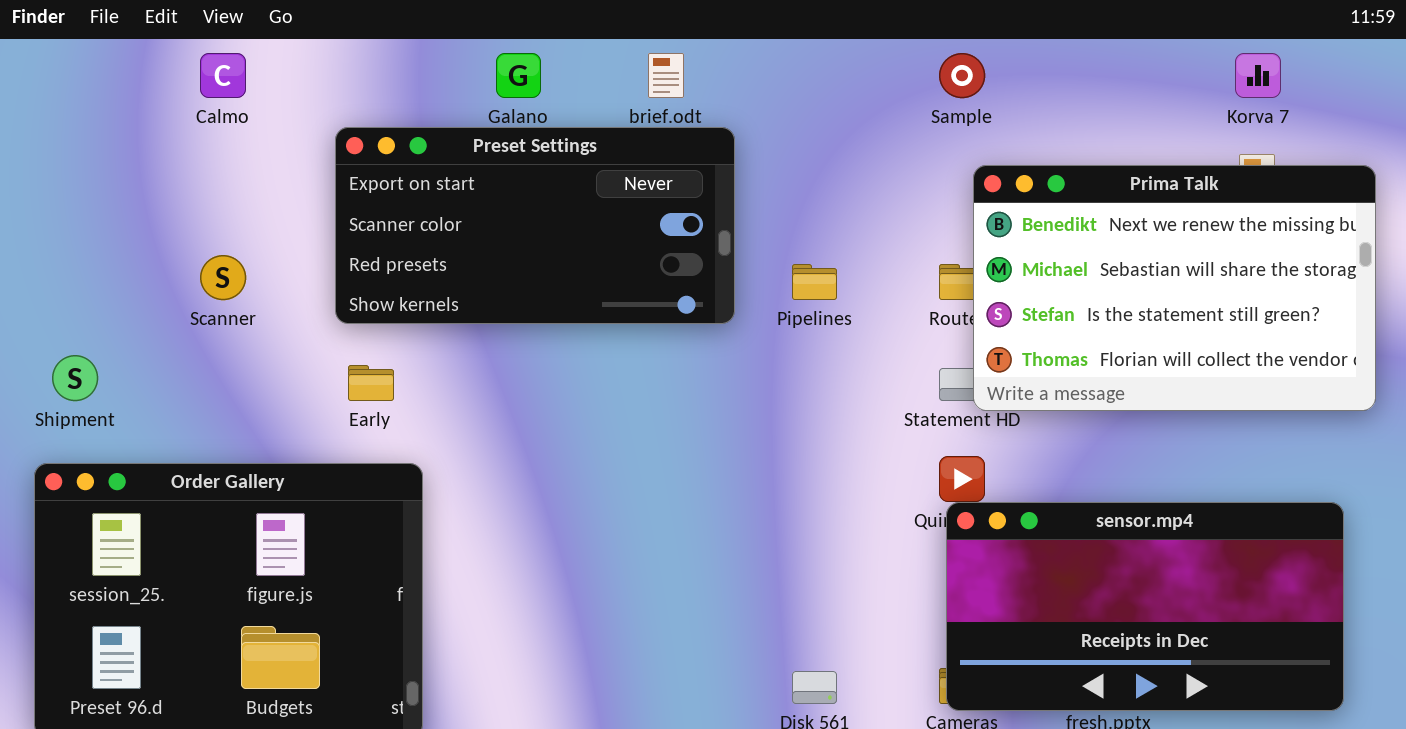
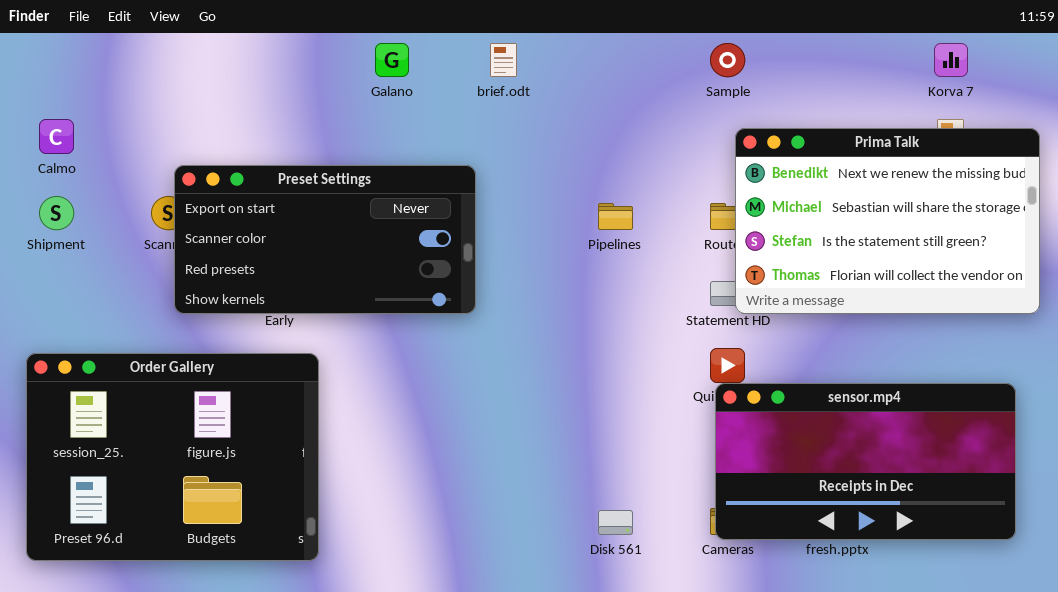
Calmo: [200,53,246,98] -> [39,119,74,154], moved
Preset Settings: [335,127,735,324] -> [174,165,476,314], moved
Shipment: [52,355,98,401] -> [39,196,74,230], moved

